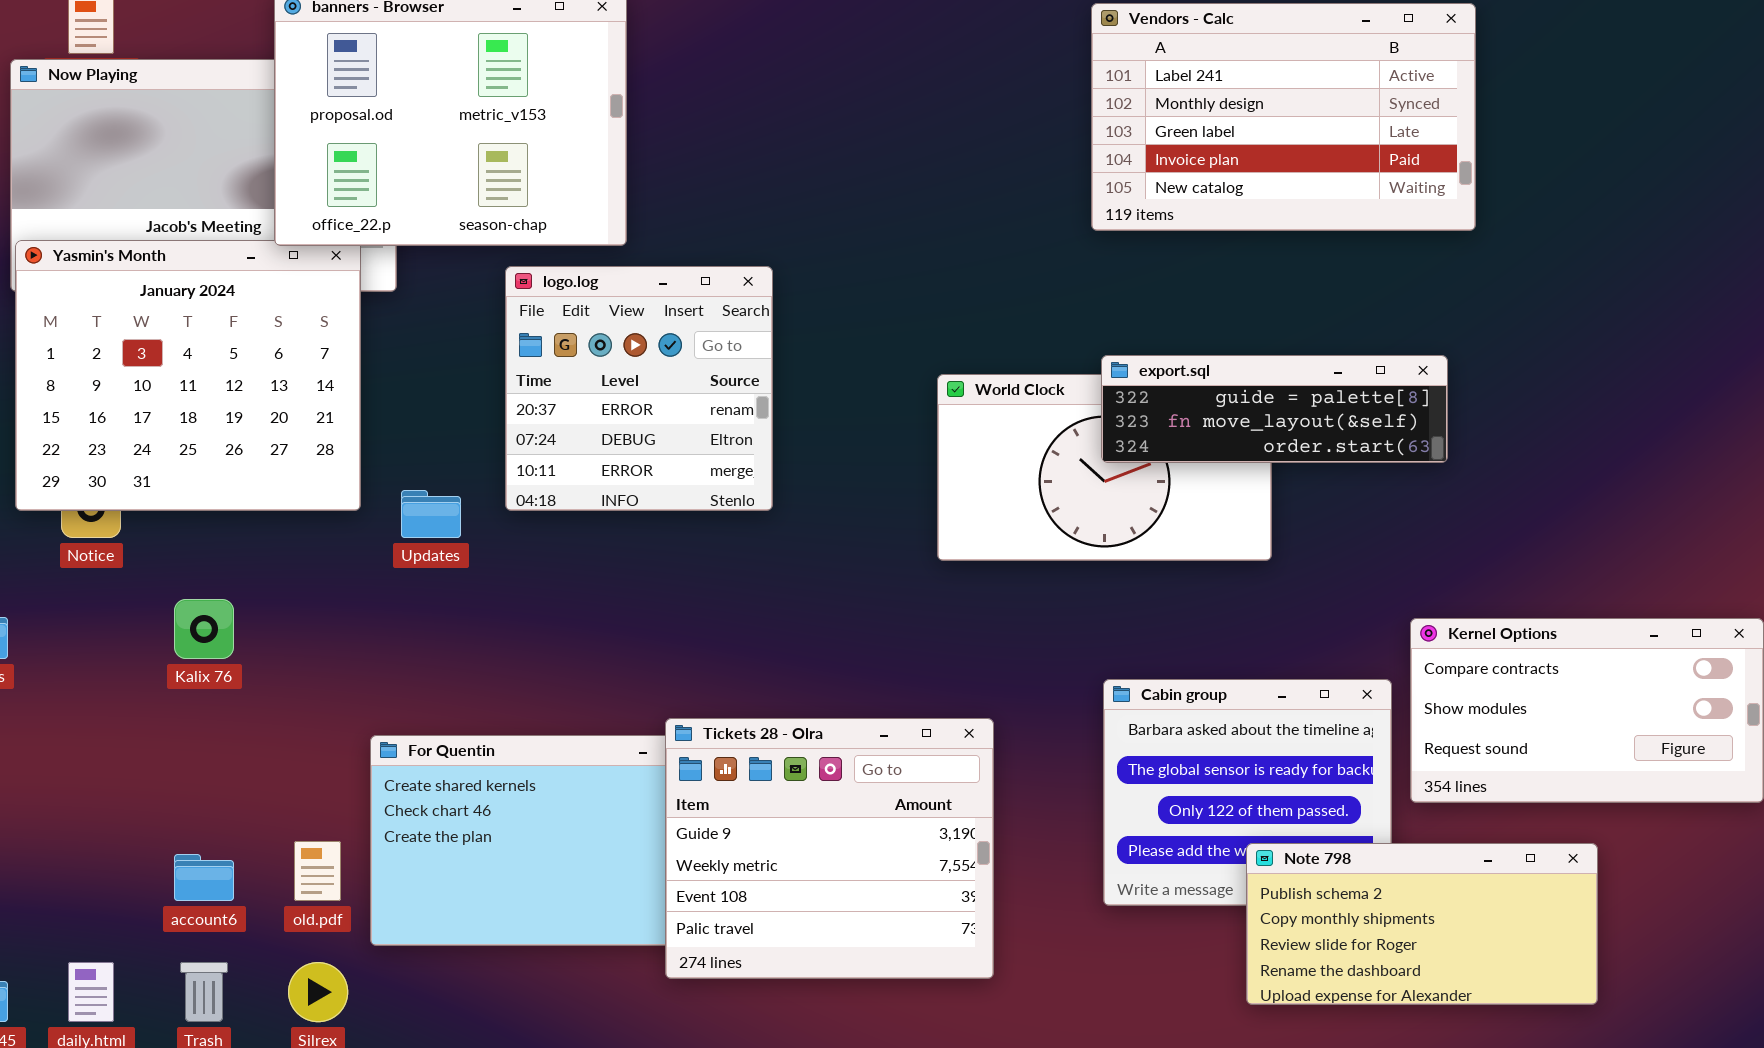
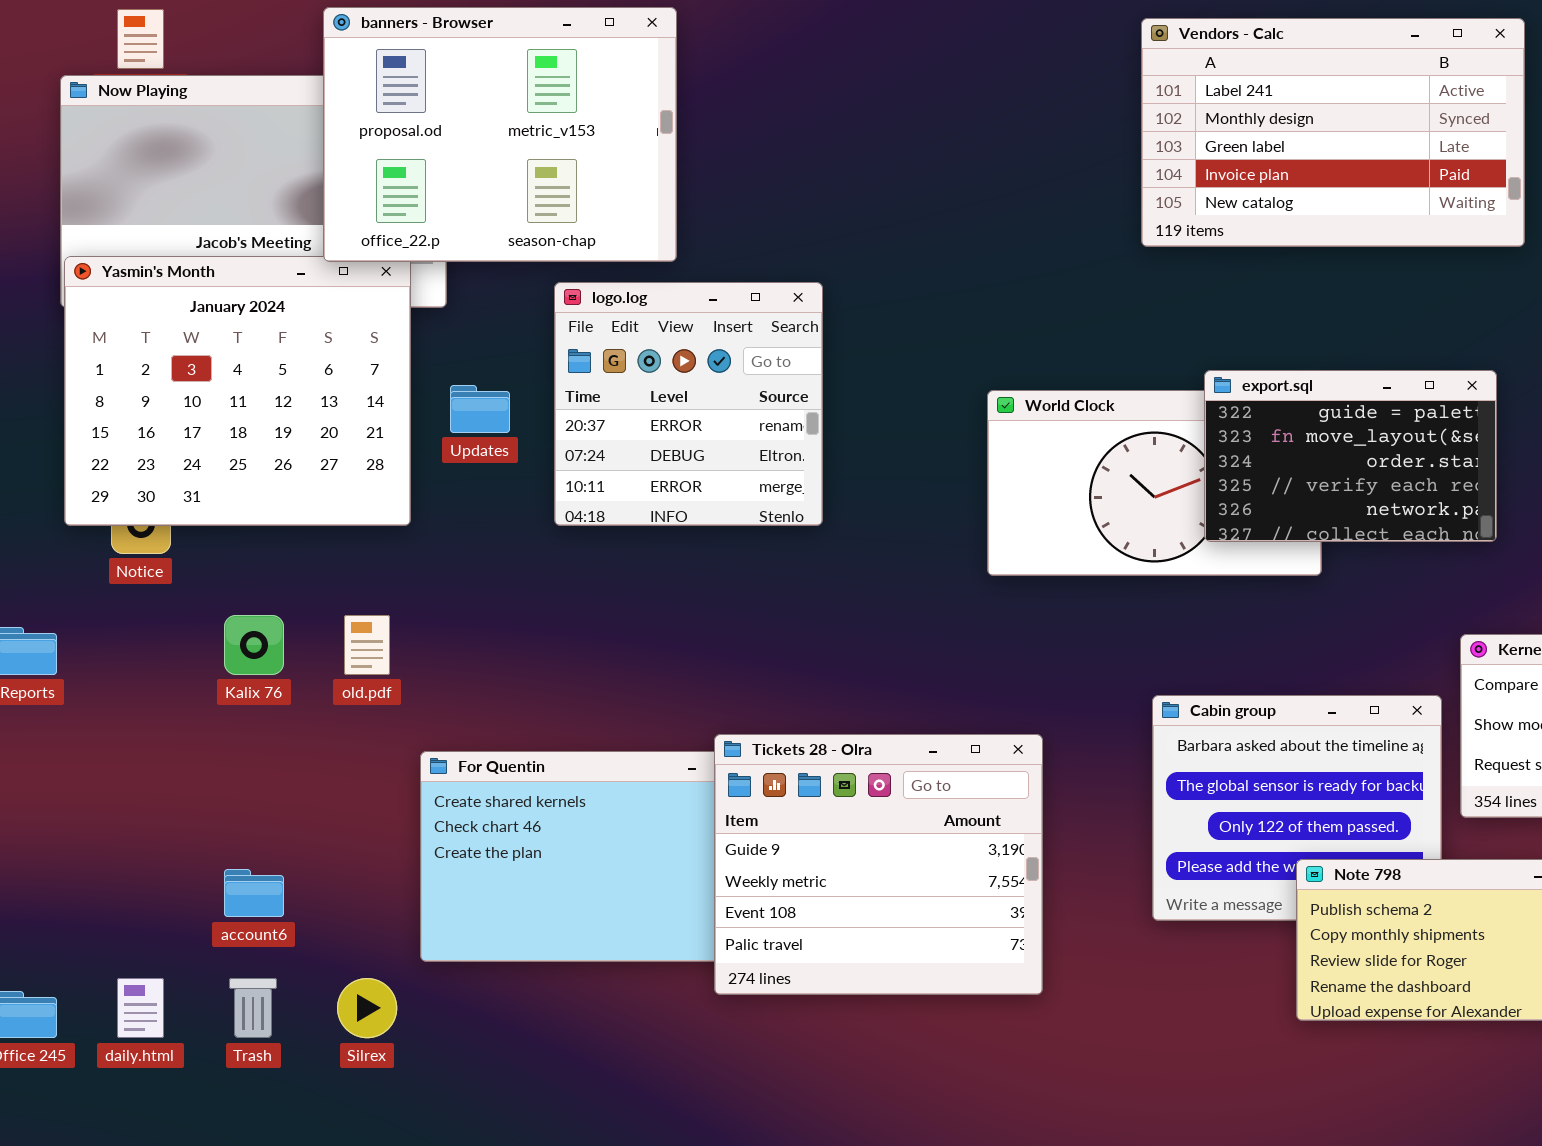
export.sql: [1101,355,1448,463] -> [1204,370,1497,542], resized
Updates: [401,490,461,538] -> [450,385,510,433], moved
old.pdf: [294,841,341,901] -> [344,615,390,675], moved

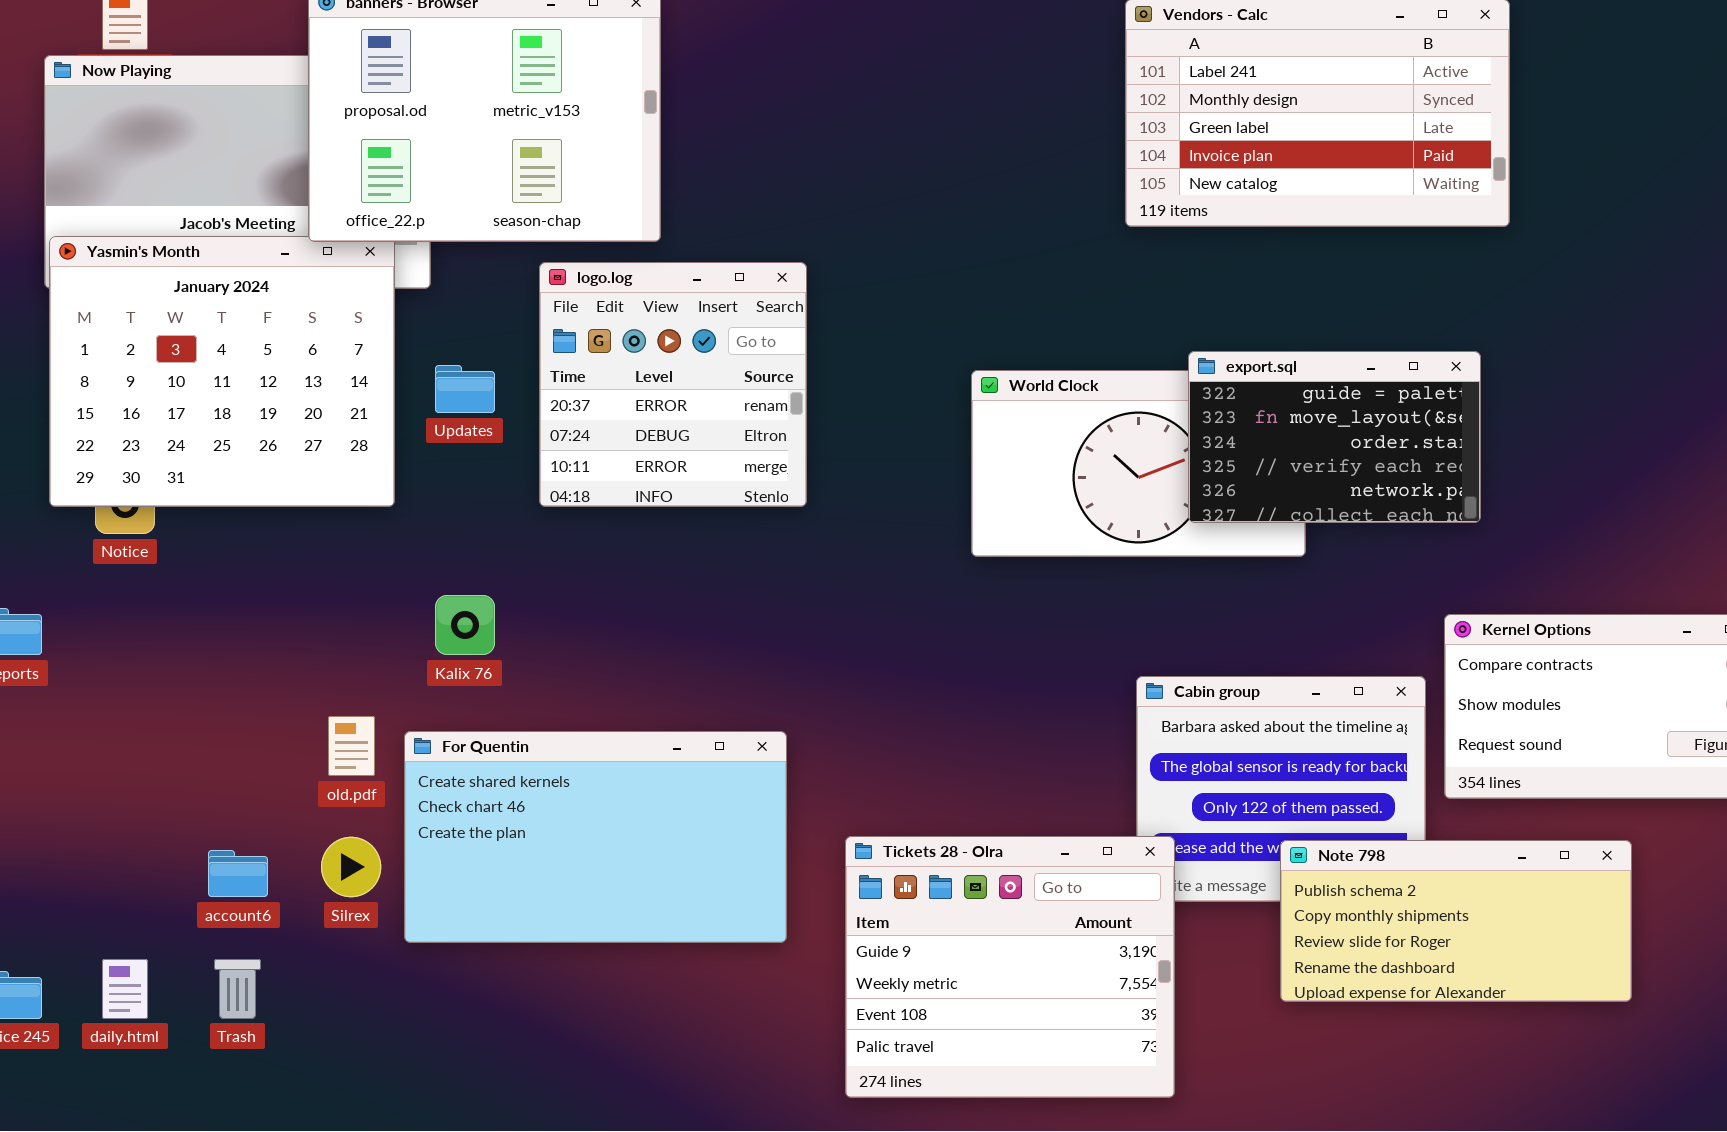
Kalix 76: [224,615,284,675] -> [435,595,495,655], moved
old.pdf: [344,615,390,675] -> [328,716,375,776], moved
Tickets 28 - Olra: [714,734,1043,995] -> [845,836,1175,1098], moved
Silrex: [337,978,397,1038] -> [321,837,381,897], moved

